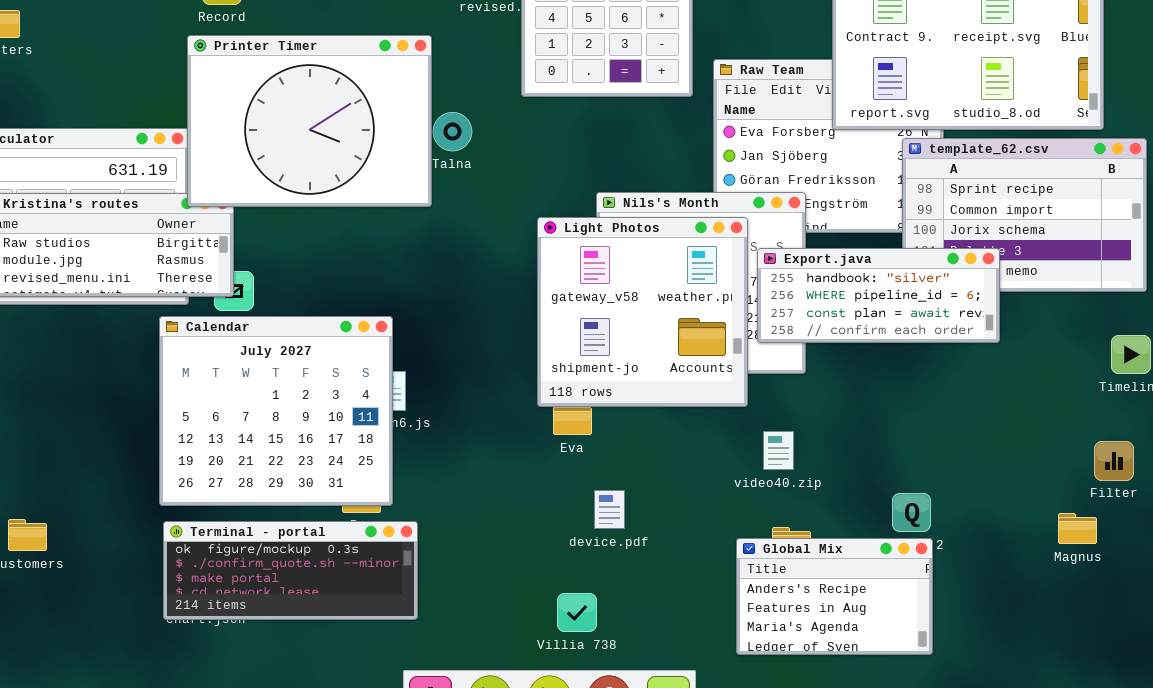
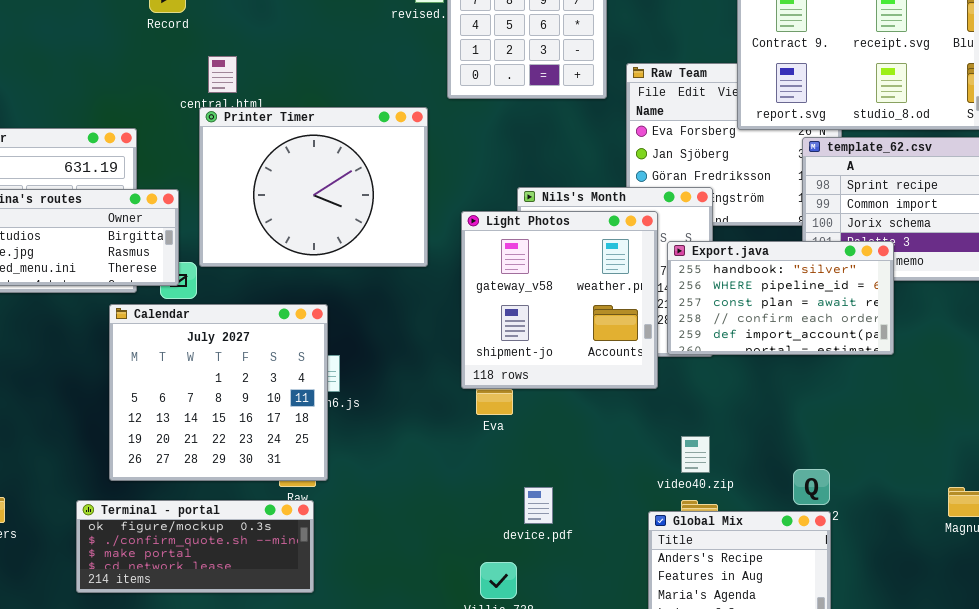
Printer Timer: [187,35,432,207] -> [199,107,428,267], moved
Export.java: [757,248,1000,343] -> [667,241,894,355], resized
video40.zip: [763,431,794,470] -> [681,436,710,473], moved
device.pdf: [594,490,625,529] -> [524,487,553,524], moved
Terminal - portal: [163,521,418,620] -> [76,500,314,593], moved

